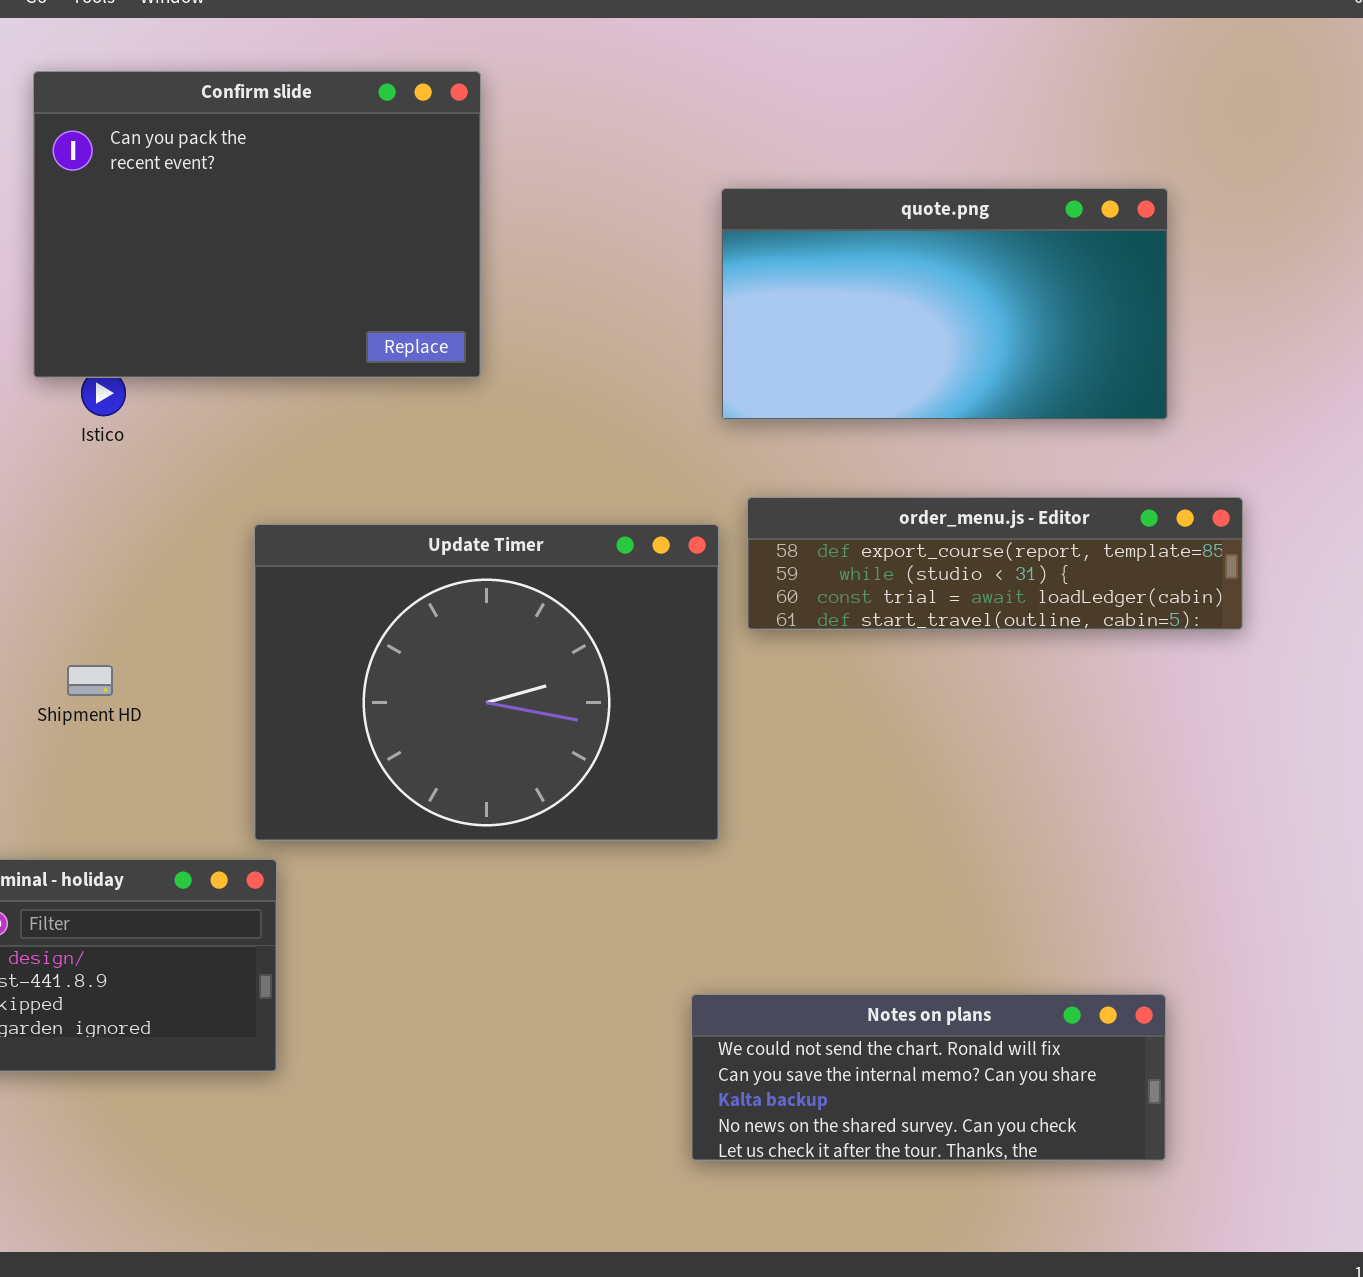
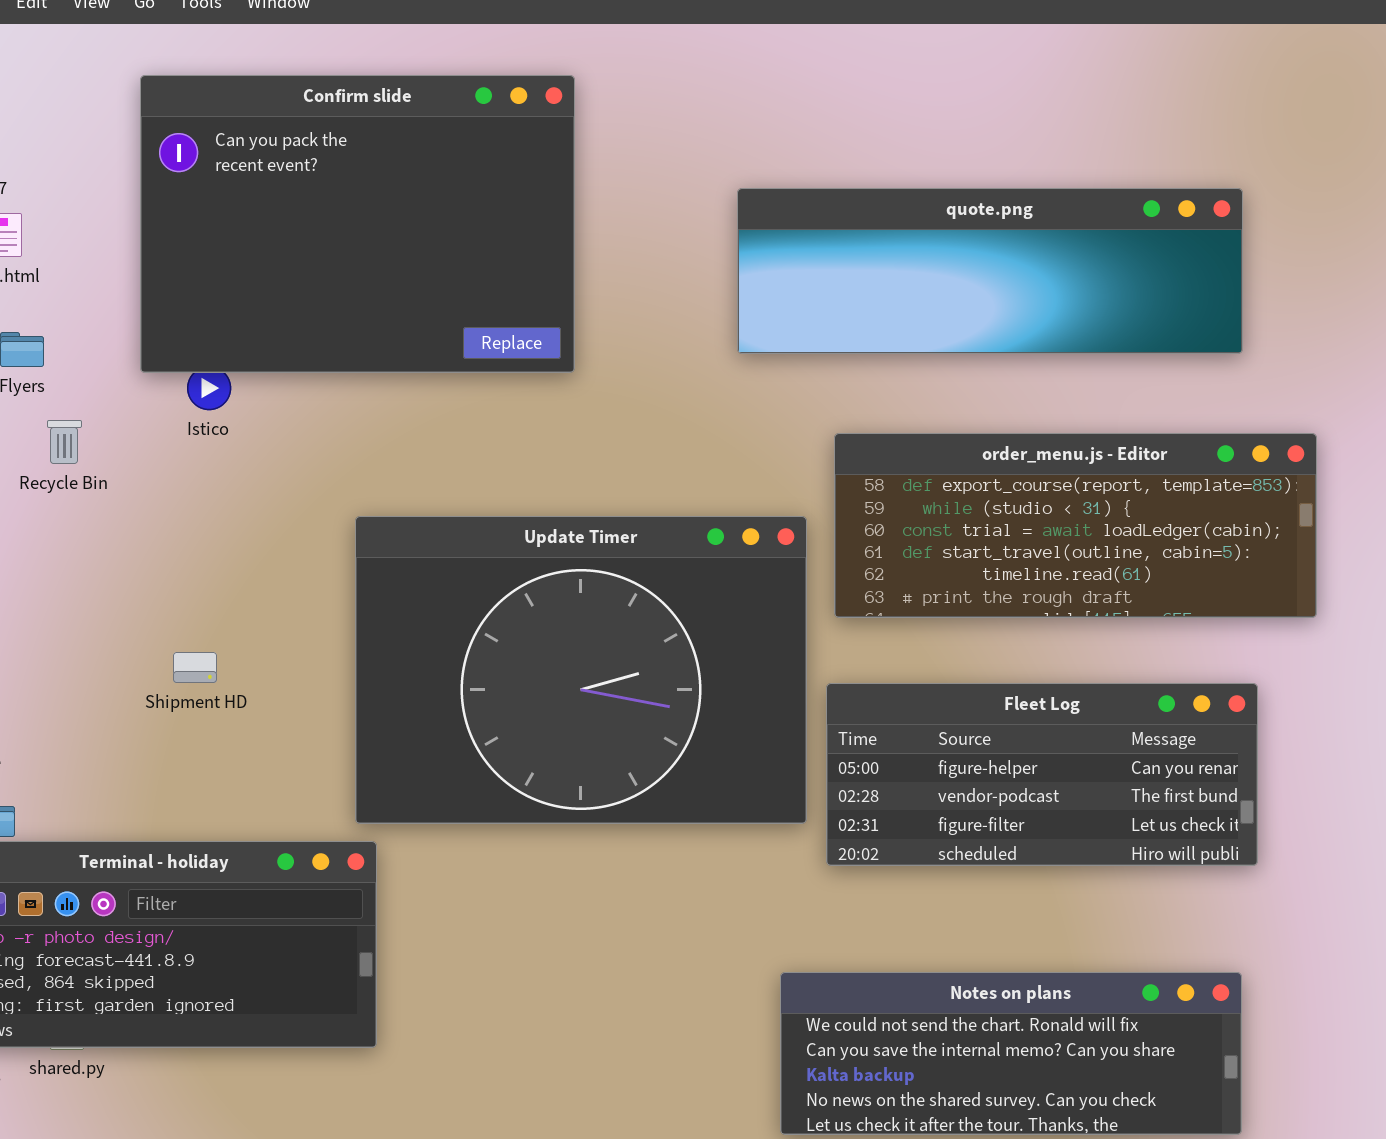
quote.png: [721,188,1168,420] -> [737,188,1243,354], resized
order_menu.js - Editor: [747,497,1243,630] -> [834,433,1317,618], resized
Fleet Log: none -> [826,683,1258,866], opened

